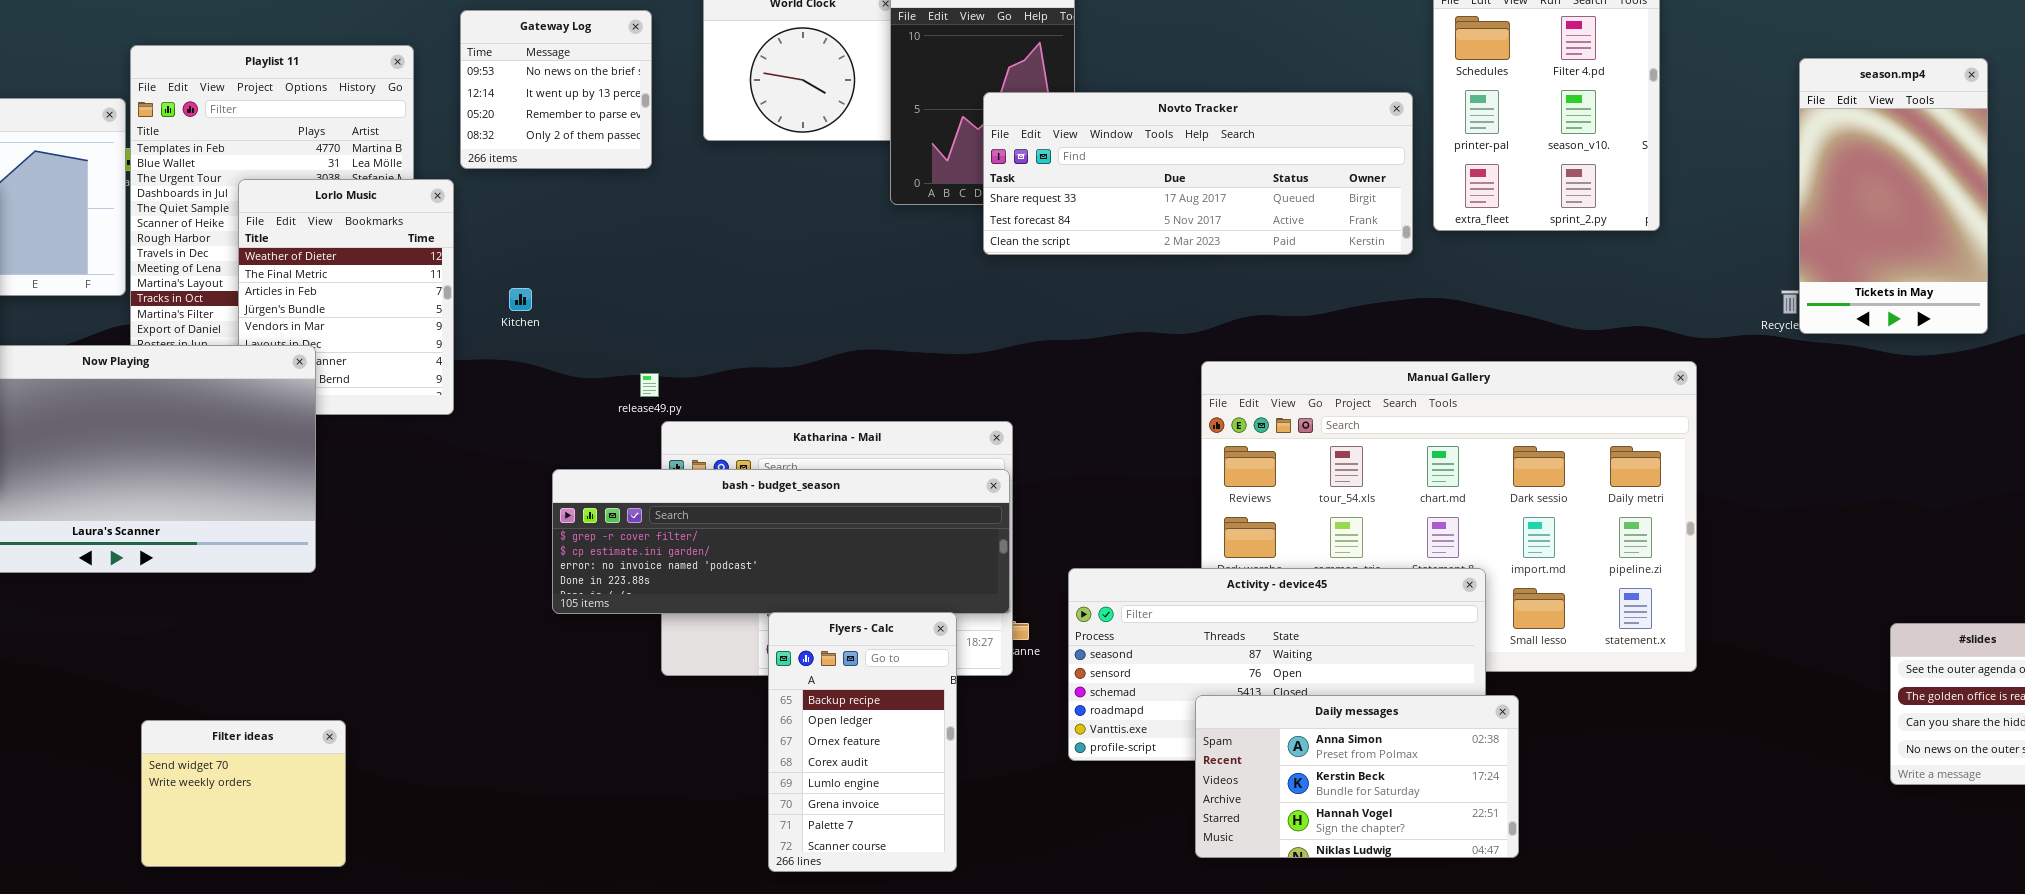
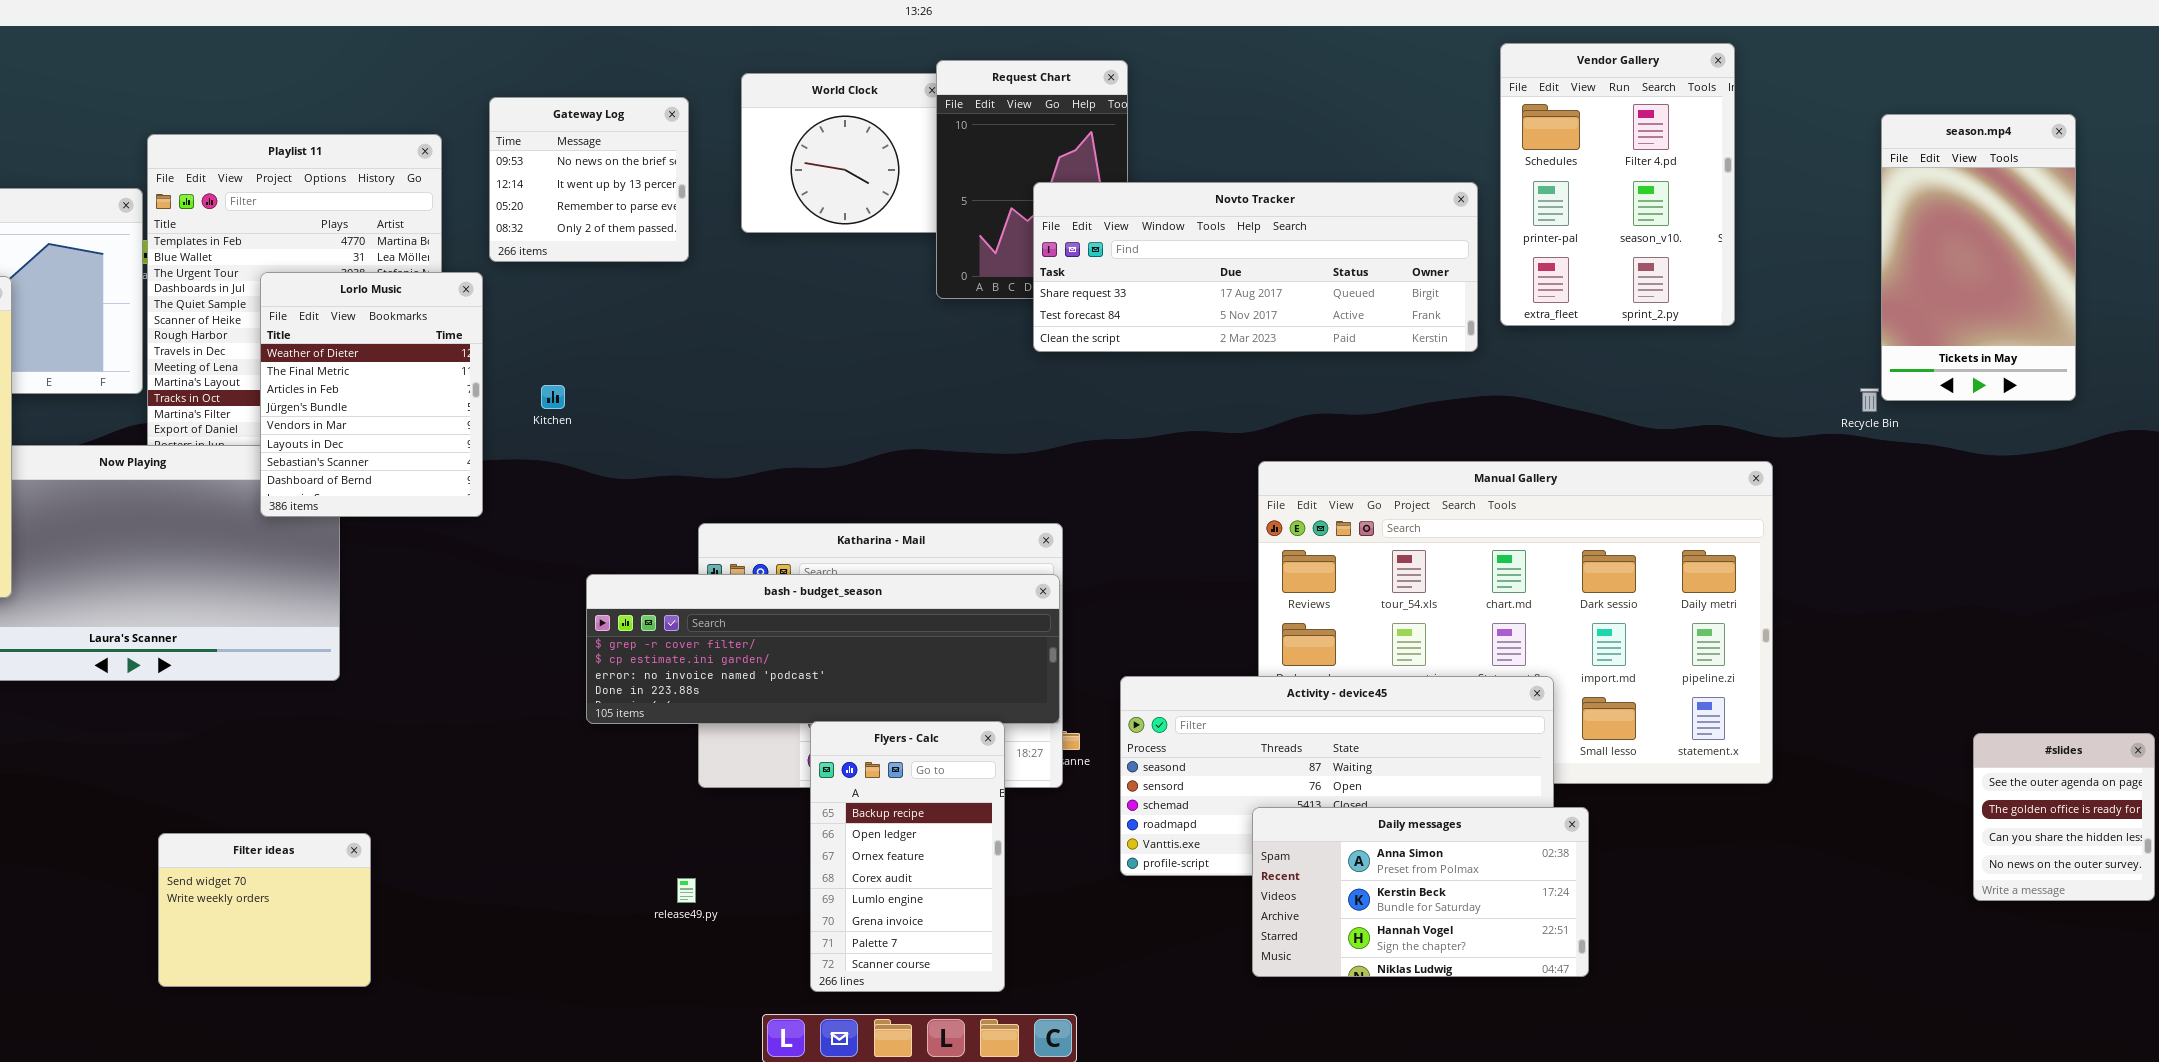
season.mp4: [1799,58,1988,334] -> [1881,114,2076,401], moved
Lorlo Music: [238,179,454,415] -> [260,272,483,517], raised
release49.py: [640,373,659,397] -> [677,878,696,903], moved

